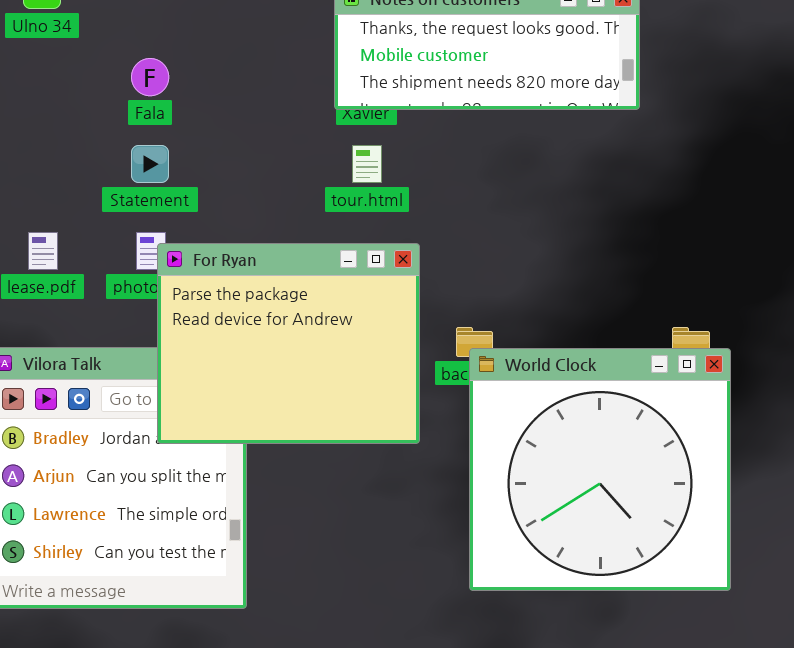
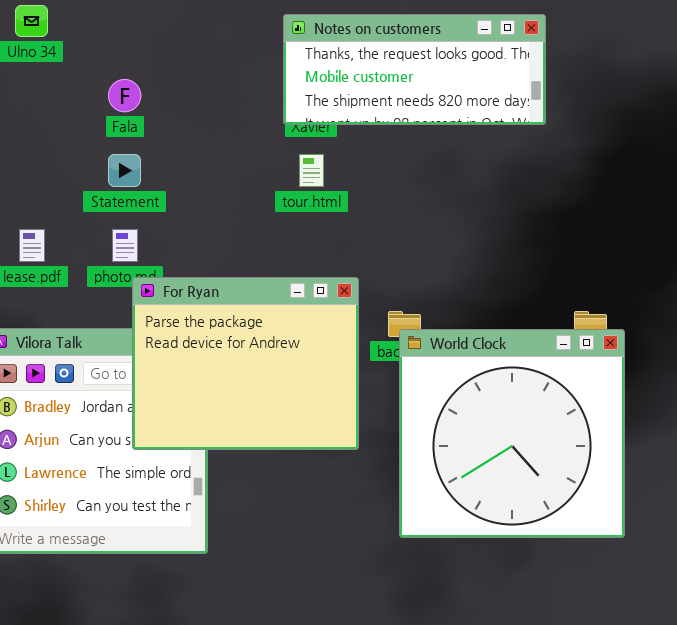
For Ryan: [157,243,420,444] -> [132,277,359,450], moved

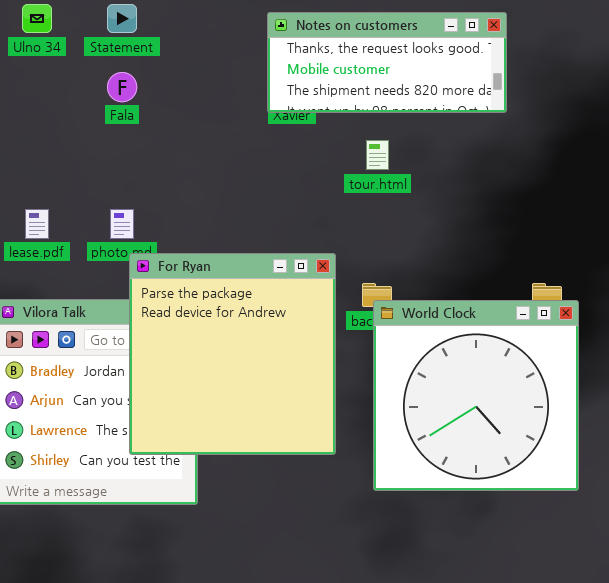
Statement: [108,154,141,187] -> [107,4,137,33], moved
tour.html: [299,154,324,187] -> [366,140,389,170], moved
For Ryan: [132,277,359,450] -> [129,253,336,455], resized

